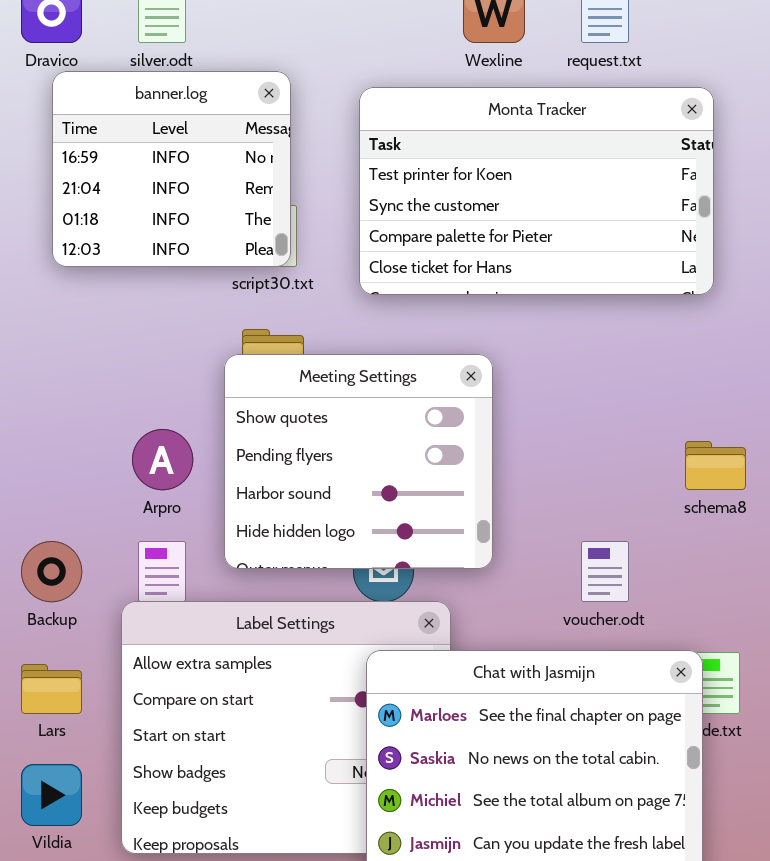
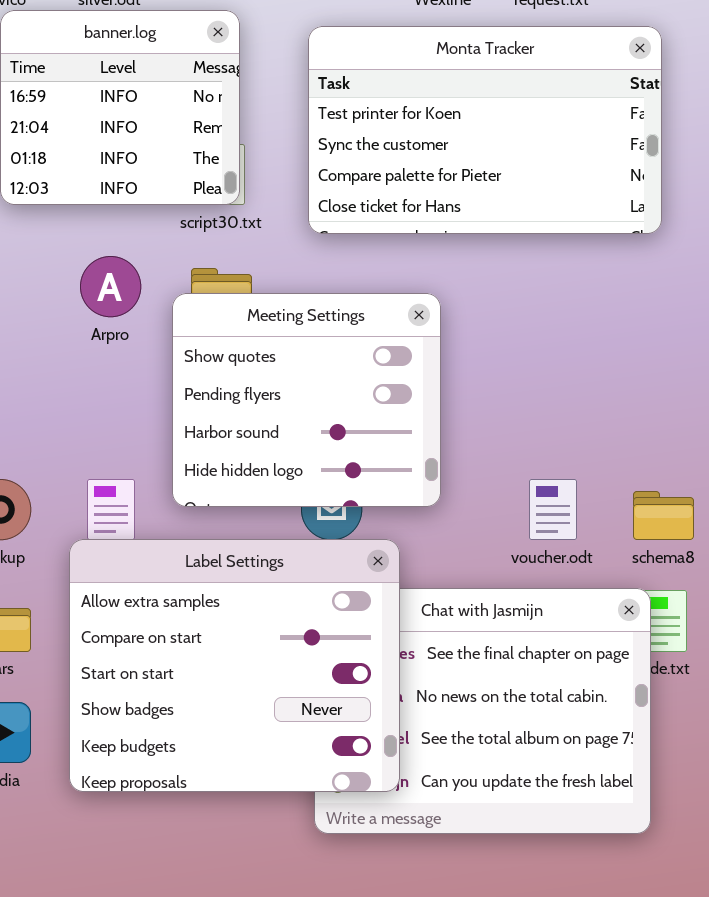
Arpro: [132,429,193,490] -> [80,256,141,317], moved
schema8: [685,441,746,490] -> [633,491,694,540], moved
Label Settings: [121,601,451,854] -> [69,539,400,792], raised

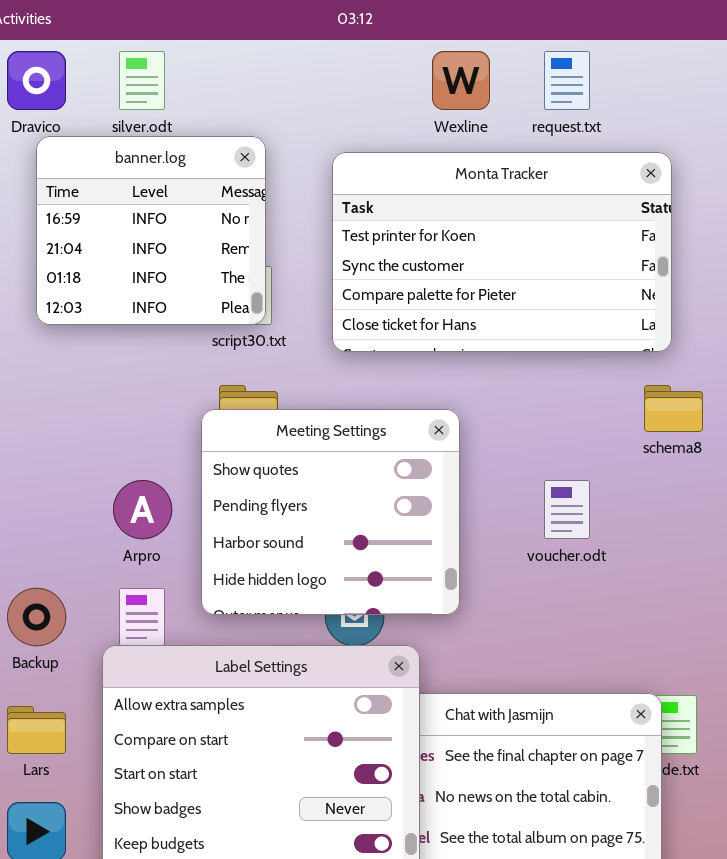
Arpro: [80,256,141,317] -> [113,480,172,539], moved
voucher.odt: [529,479,577,540] -> [544,480,590,539], moved
schema8: [633,491,694,540] -> [644,385,703,432], moved

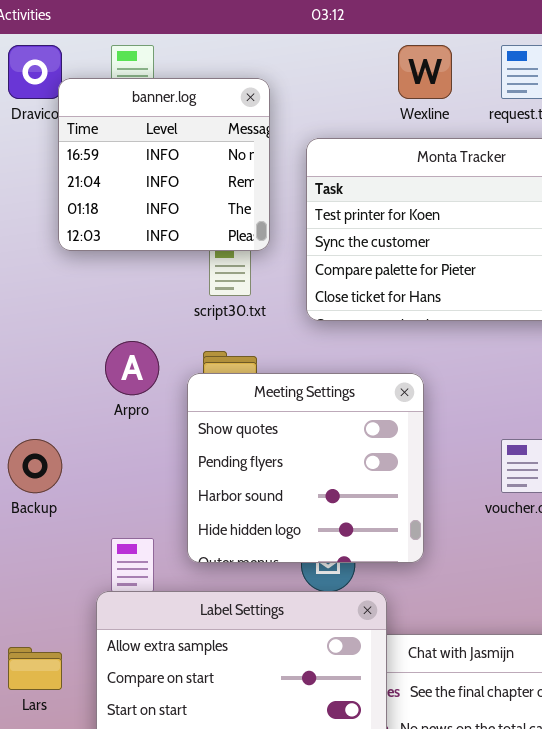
banner.log: [36,136,266,325] -> [58,78,270,251], moved
Arpro: [113,480,172,539] -> [105,341,159,395], moved
Backup: [7,588,66,646] -> [8,439,62,493], moved

